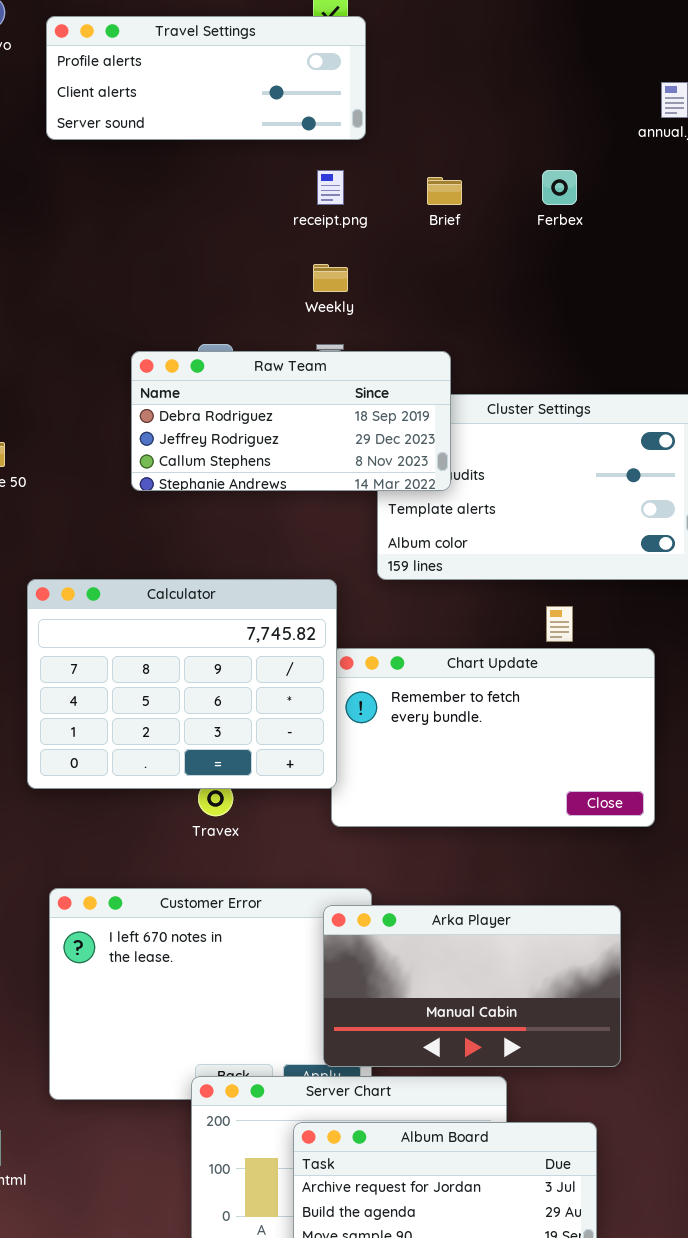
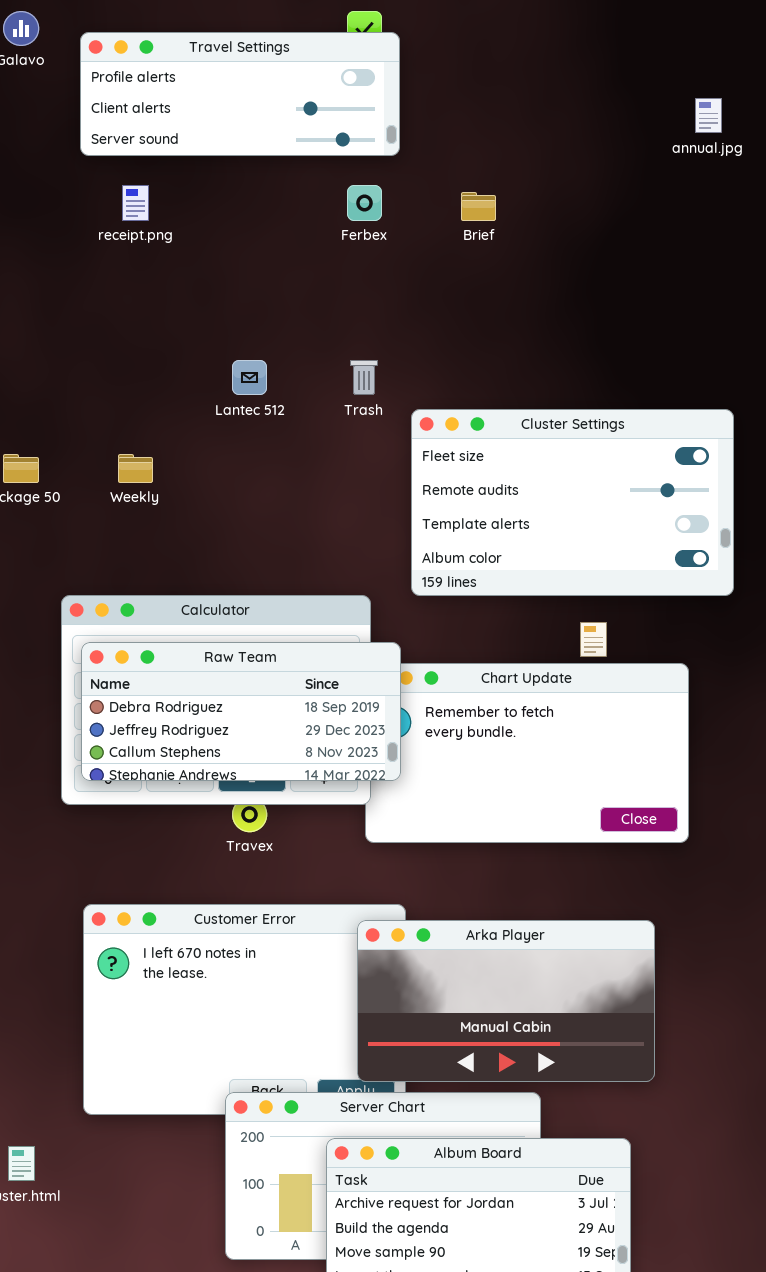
receipt.png: [317,170,344,205] -> [122,185,149,221], moved
Ferbex: [542,170,577,205] -> [347,185,382,221], moved
Weekly: [313,264,348,292] -> [118,454,153,483], moved
Raw Team: [131,351,451,491] -> [81,642,401,781], moved

